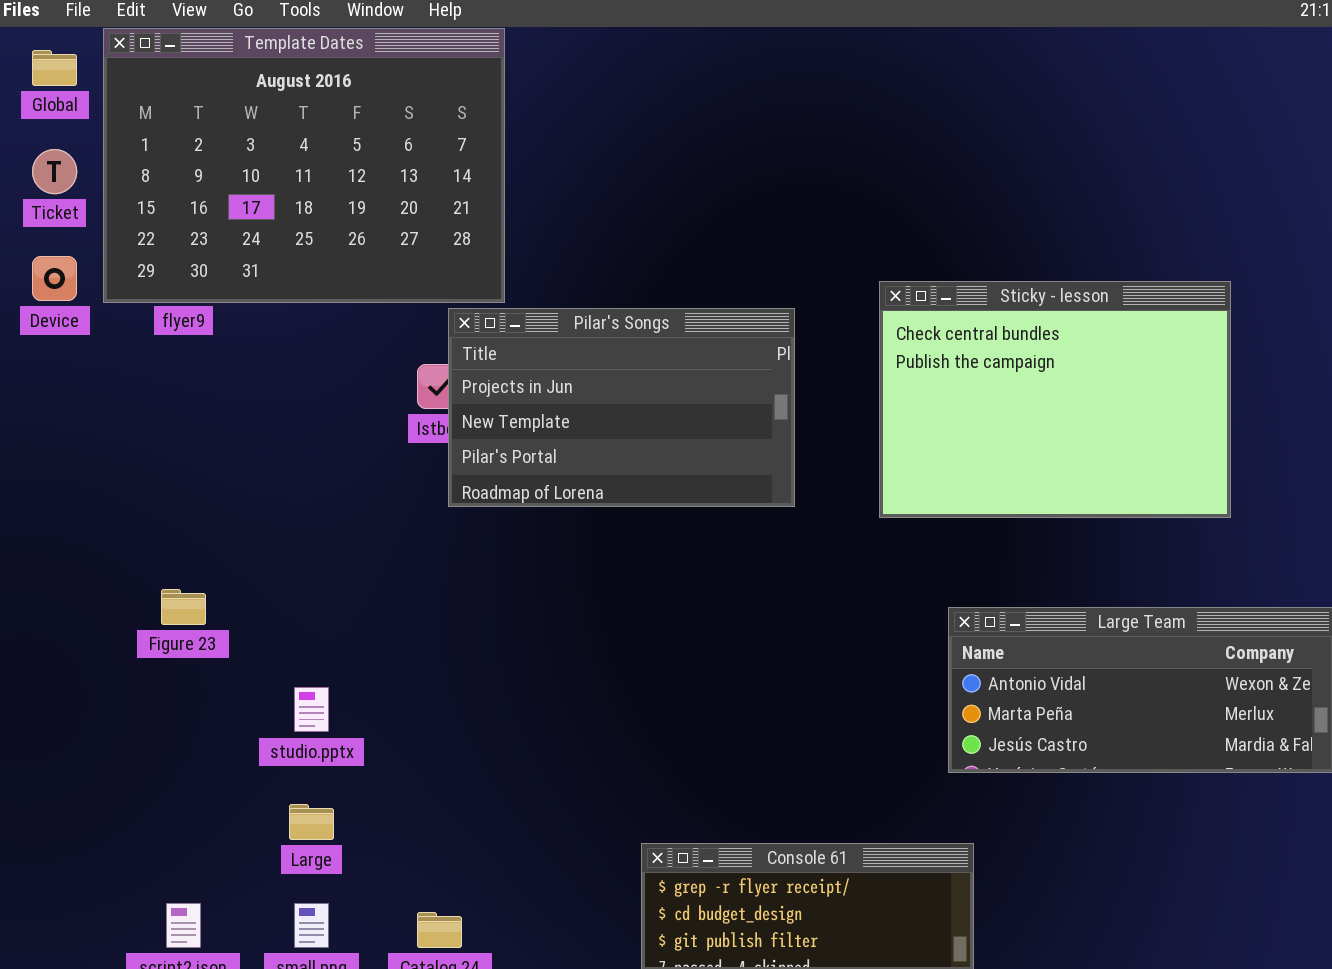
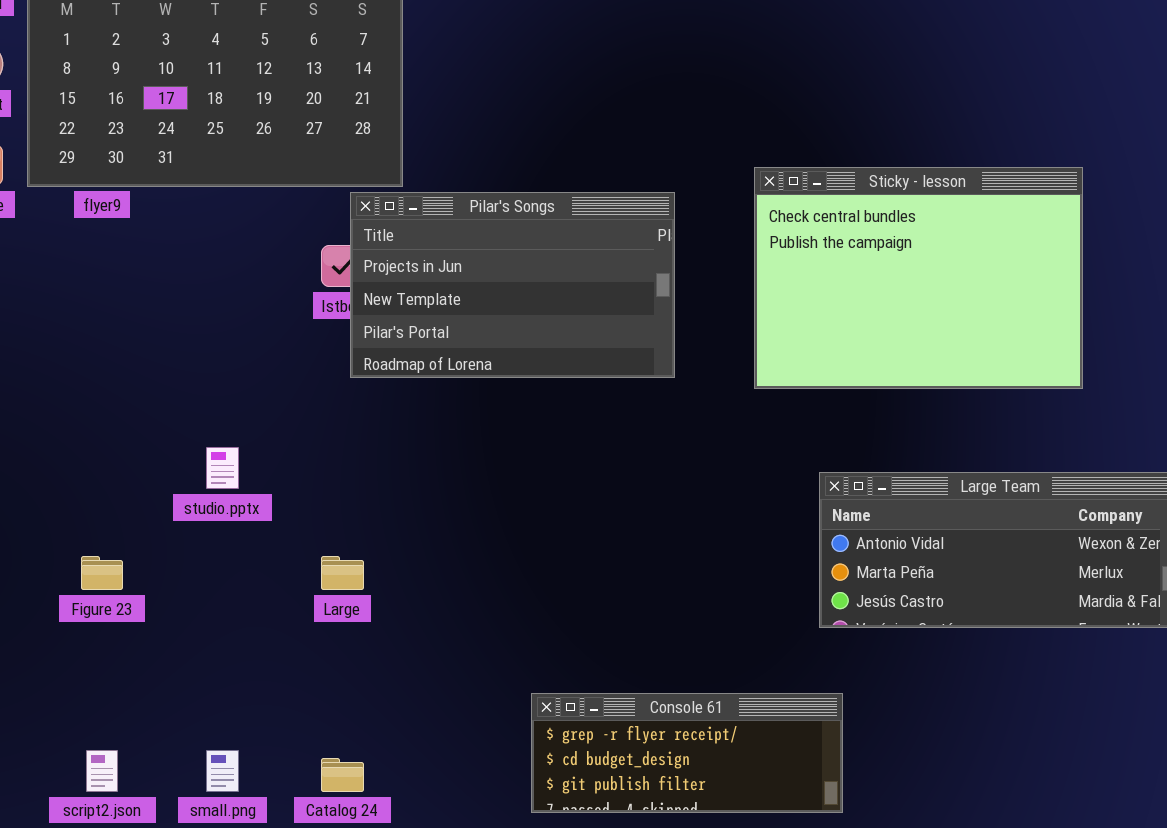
Figure 23: [161,589,206,625] -> [81,556,123,590], moved
studio.pptx: [294,687,329,732] -> [206,447,239,489], moved
Large: [289,804,334,840] -> [321,556,364,590], moved

